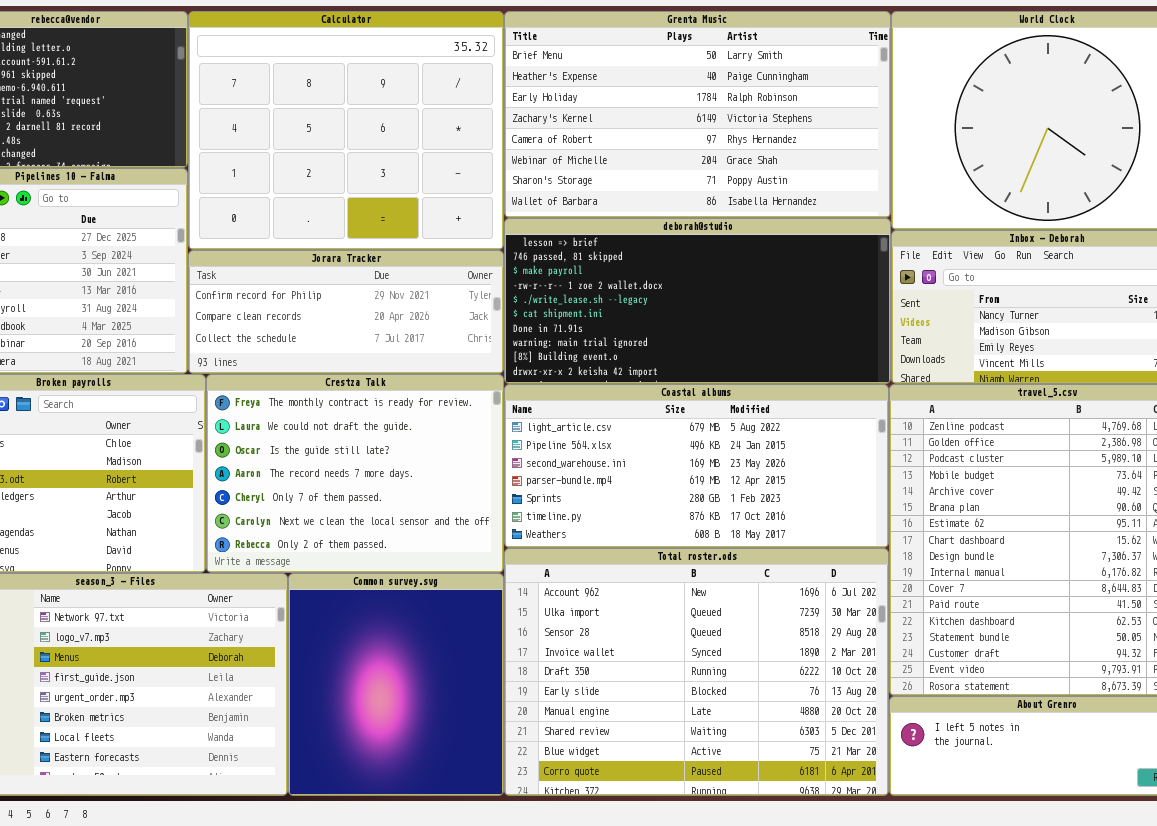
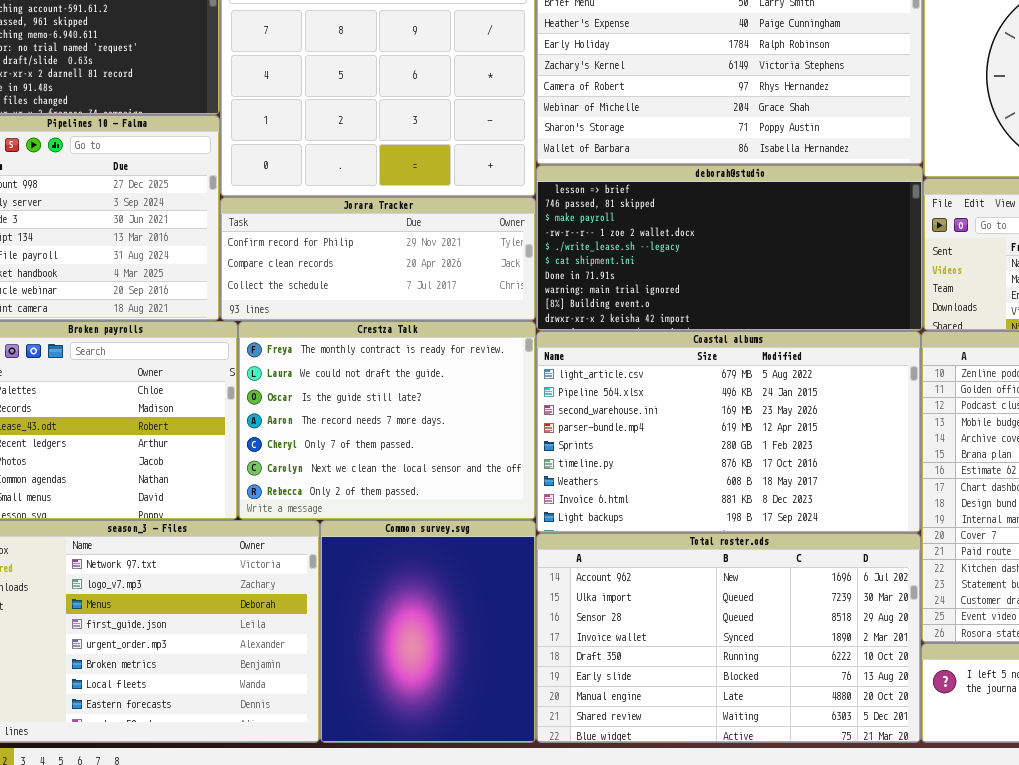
Coastal albums: [504,384,889,548] -> [536,331,921,533], resized
Total roster.ods: [504,548,889,796] -> [536,533,921,743], resized

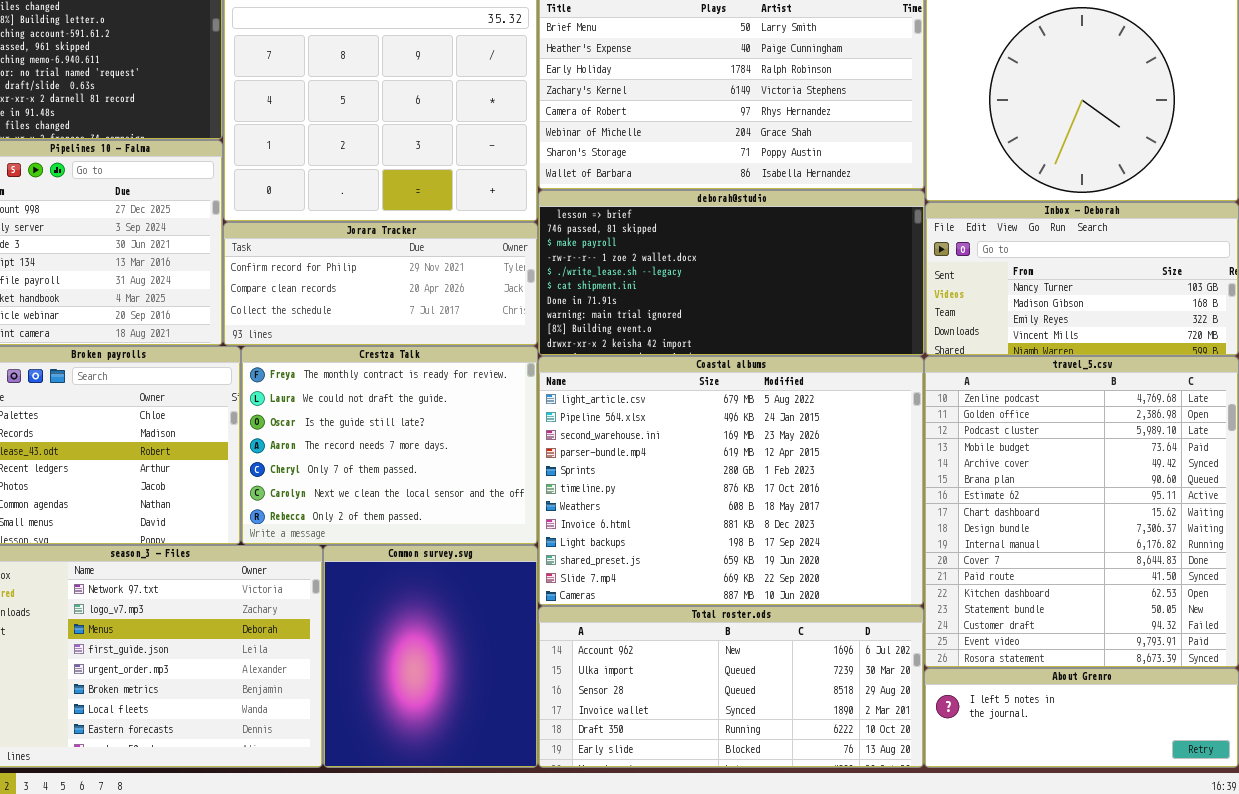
Coastal albums: [536,331,921,533] -> [538,356,924,606], resized
Total roster.ods: [536,533,921,743] -> [538,606,924,768], resized

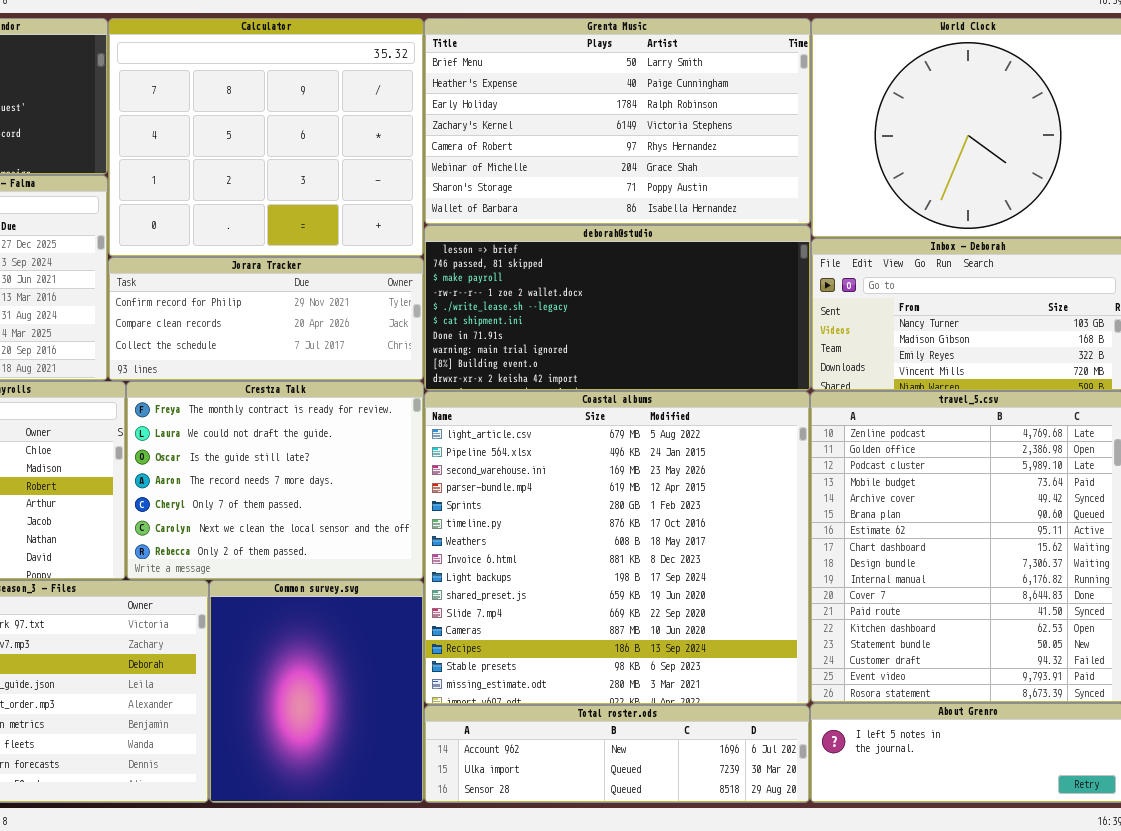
Coastal albums: [538,356,924,606] -> [424,391,810,705], resized
Total roster.ods: [538,606,924,768] -> [424,705,810,803], resized

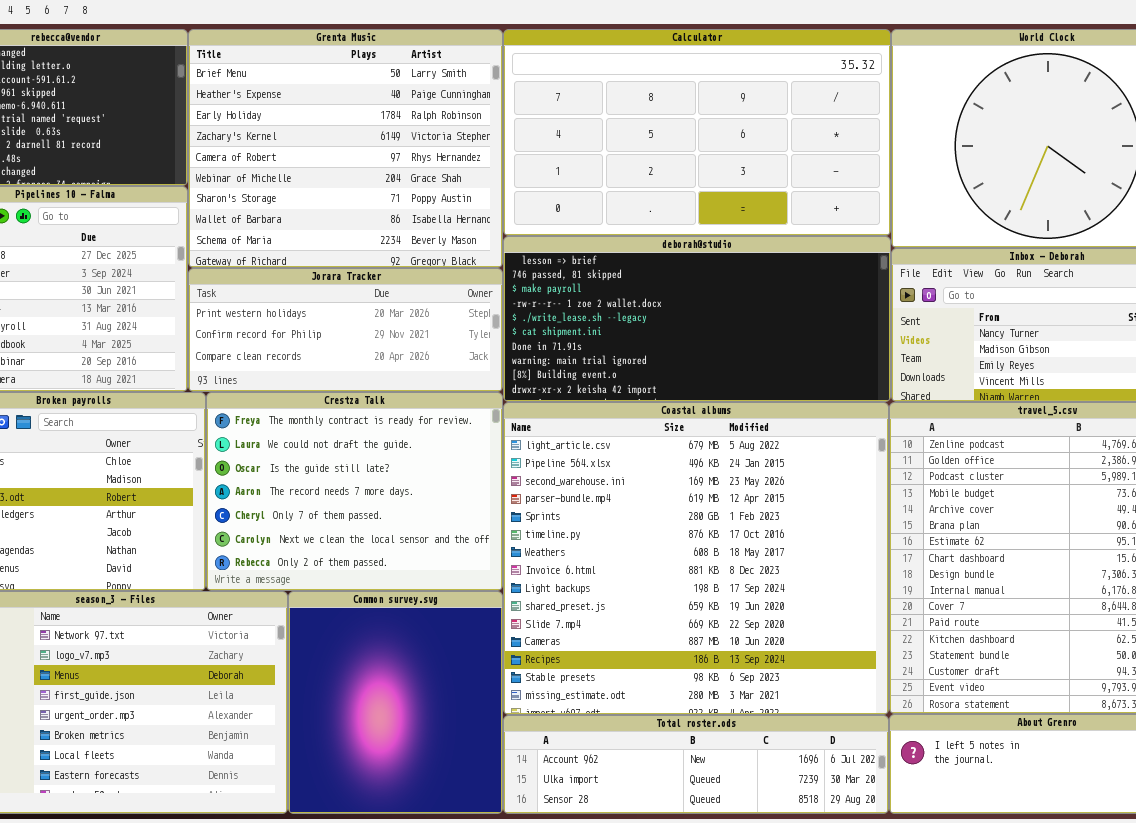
Calculator: [108,18,424,257] -> [503,29,891,236], moved, resized
Grenta Music: [424,18,811,225] -> [188,29,503,268], moved, resized
Jorara Tracker: [108,257,424,381] -> [188,268,503,392], scrolled up 1 row

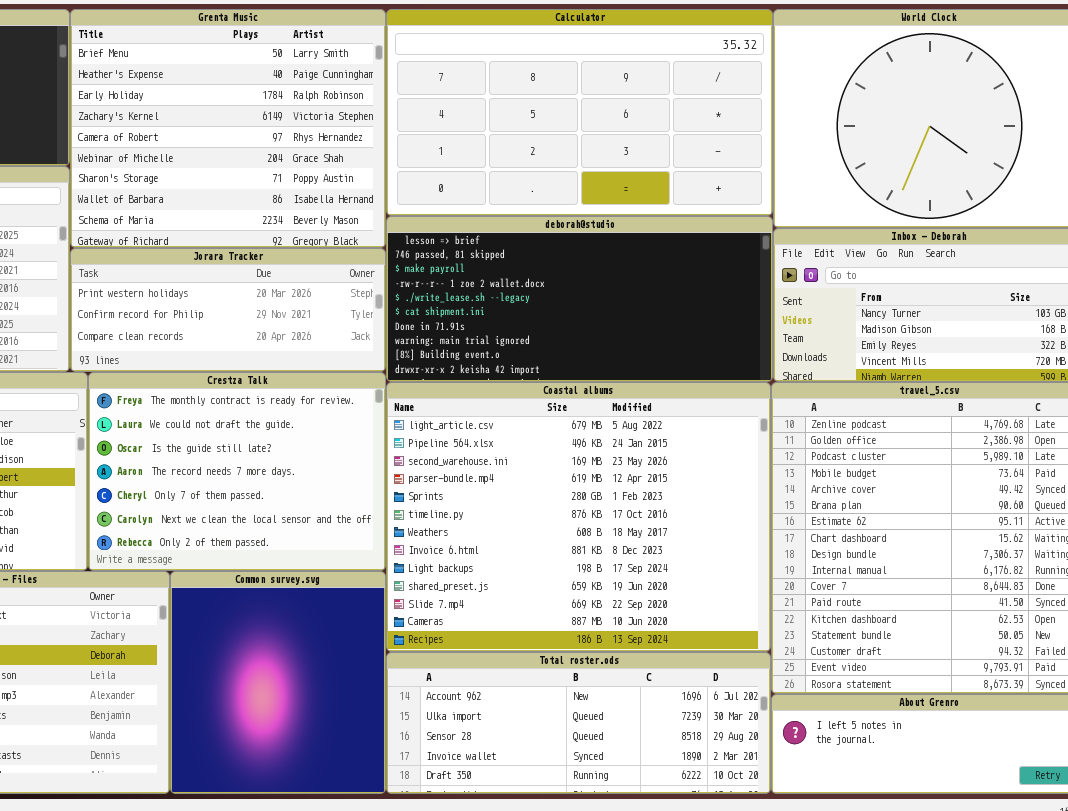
Coastal albums: [503,402,889,715] -> [386,382,771,652], resized
Total roster.ods: [503,715,889,814] -> [386,652,771,794], resized

